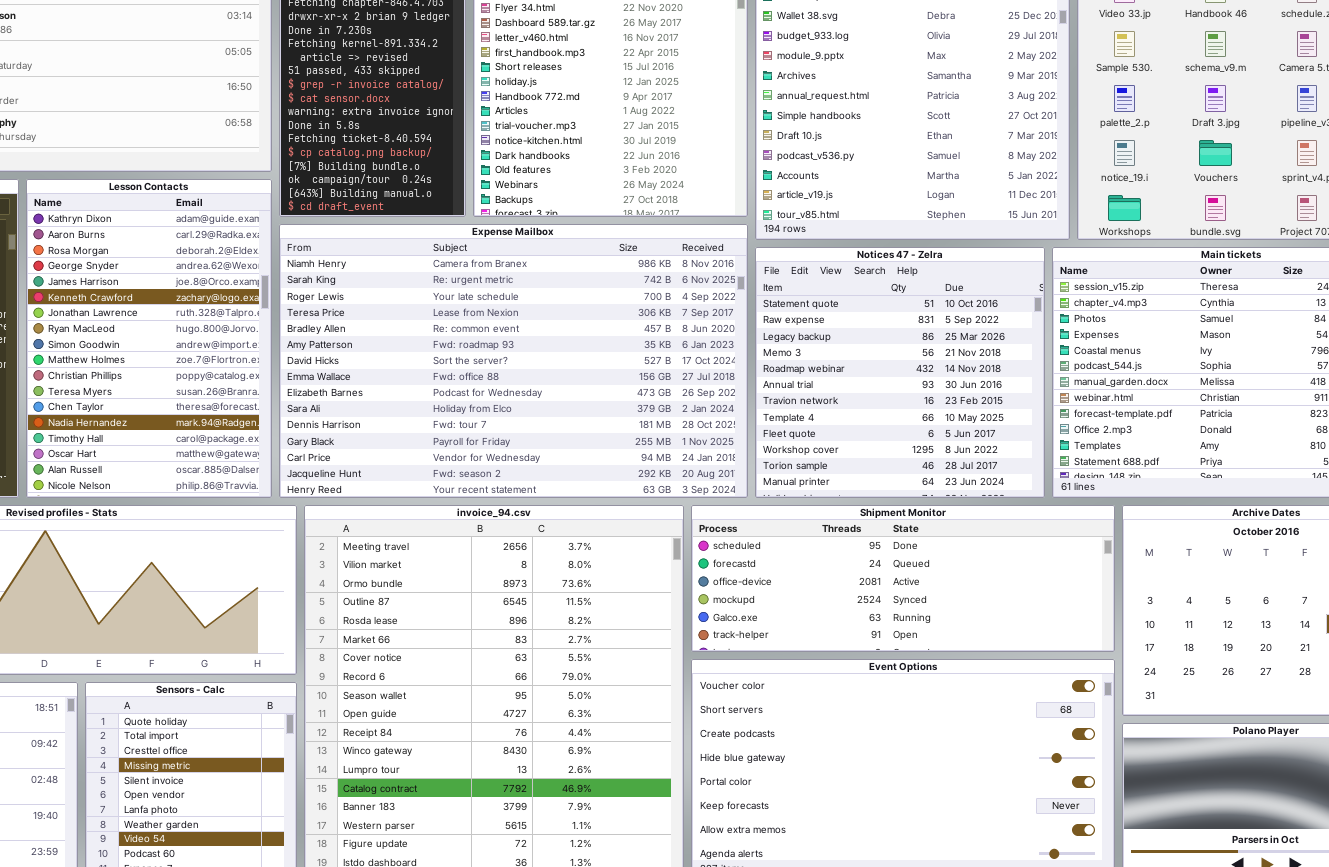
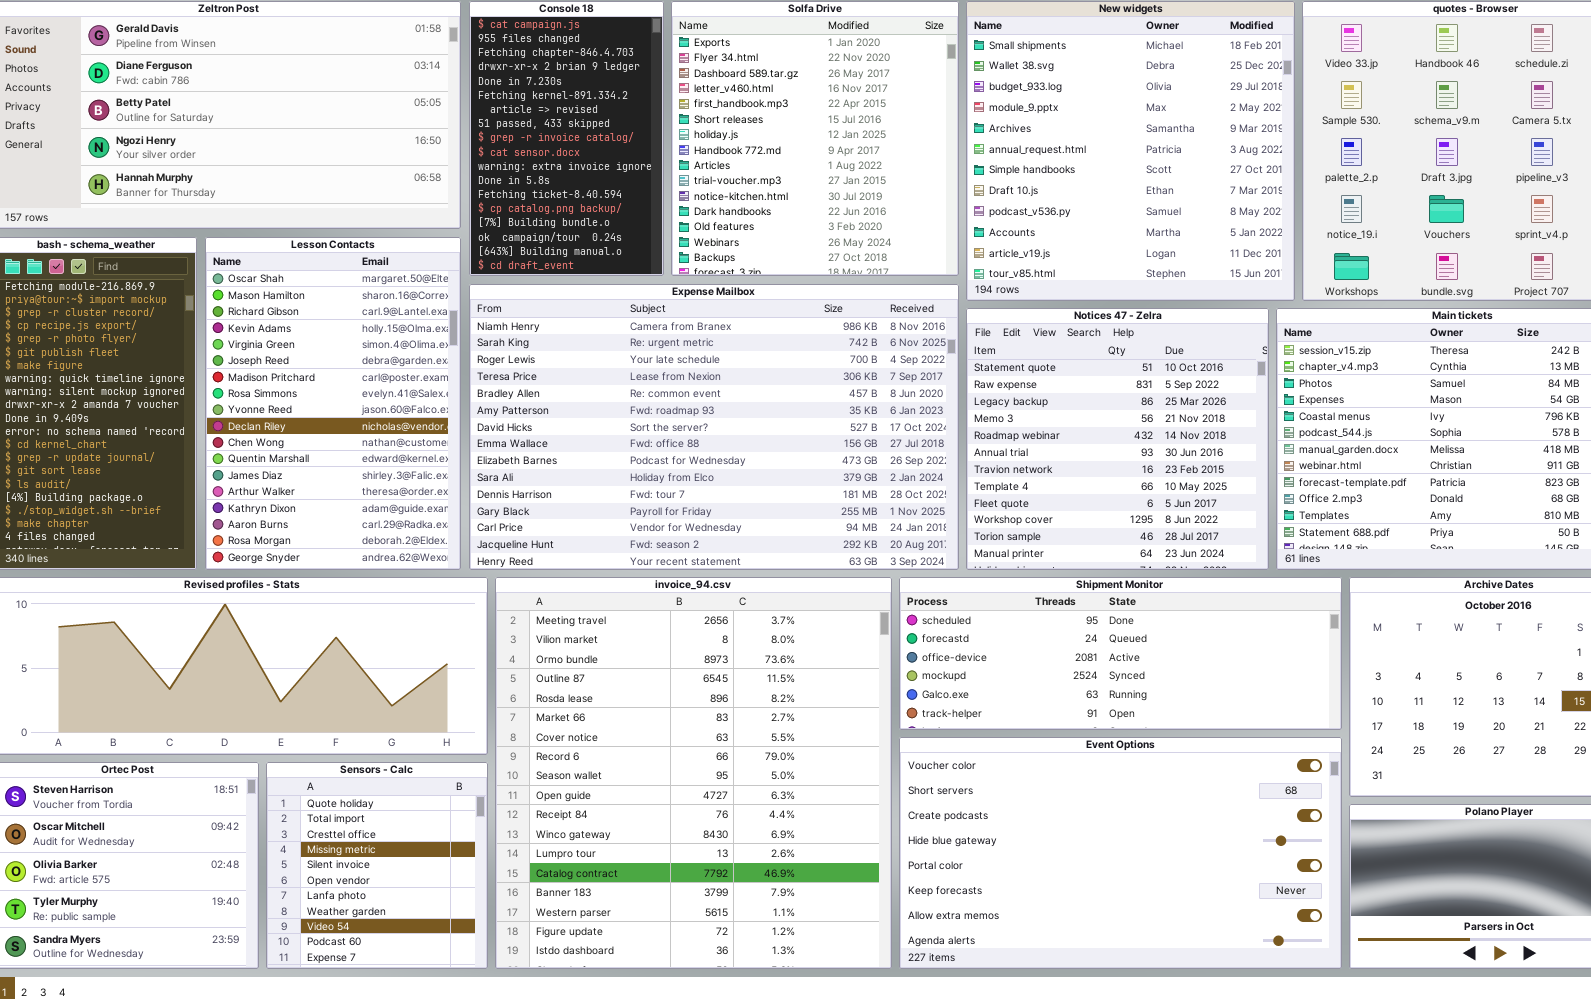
Lesson Contacts: [26,179,272,498] -> [205,237,461,570], scrolled up 14 rows

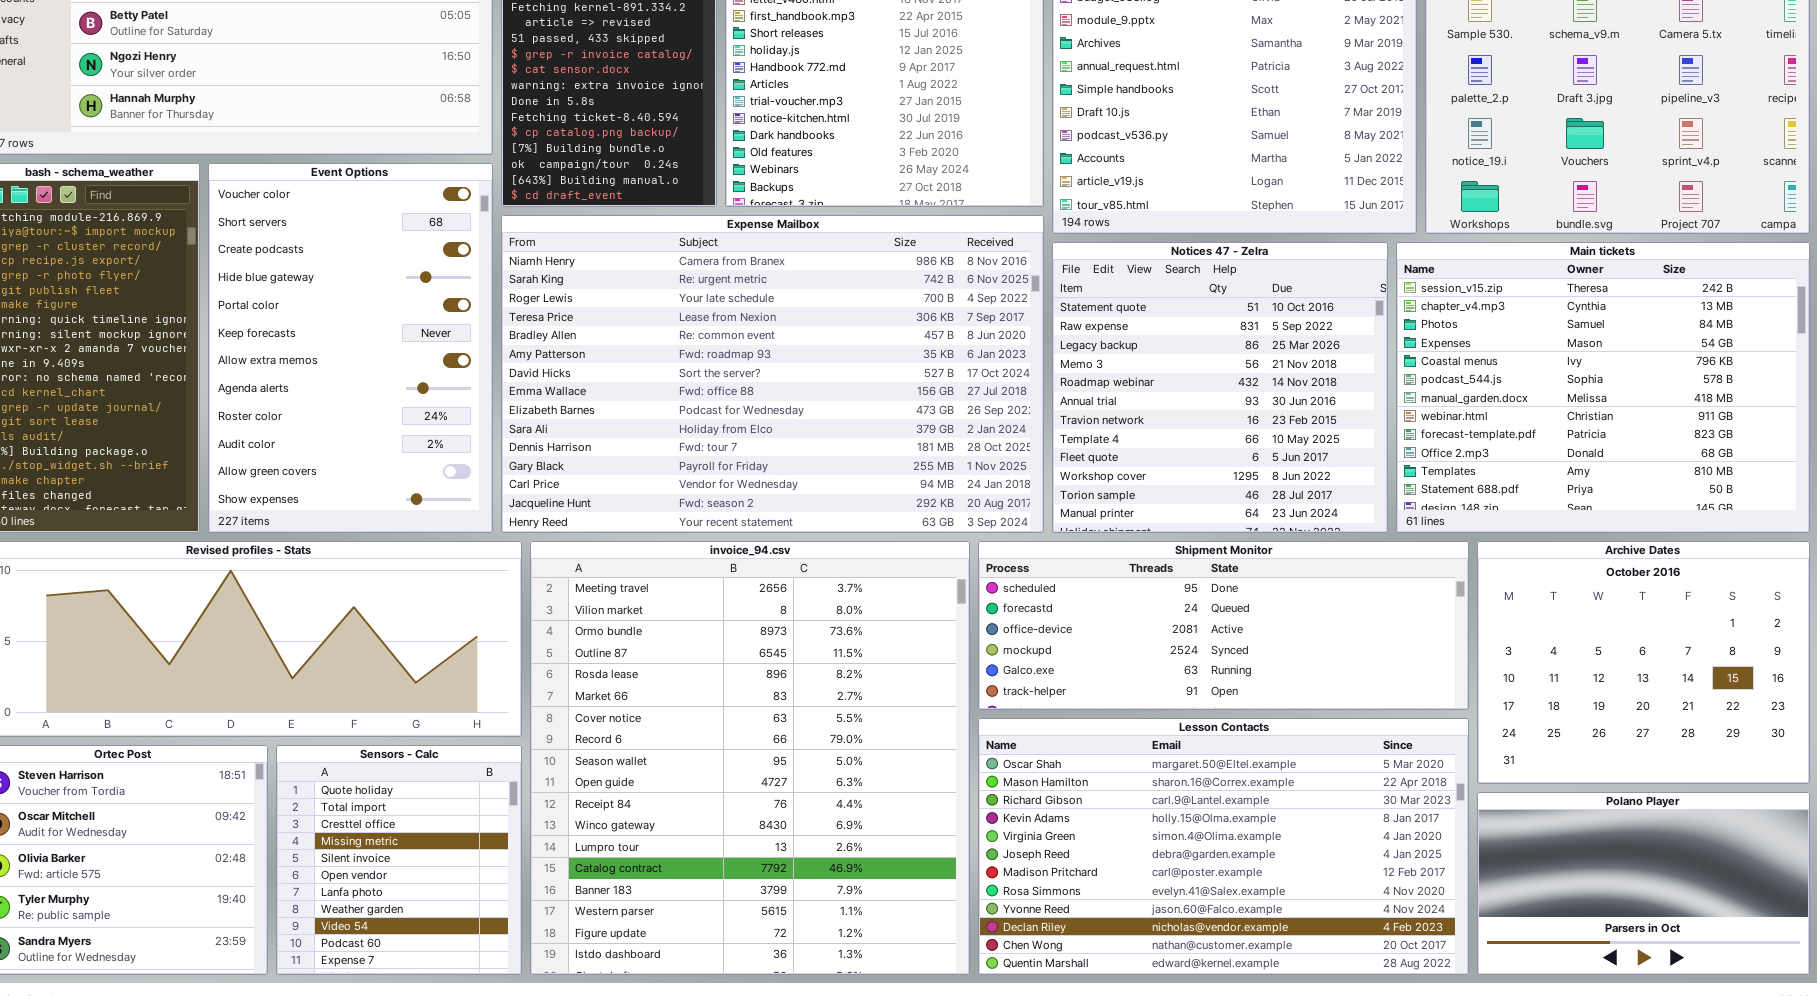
Lesson Contacts: [205,237,461,570] -> [978,718,1469,975], moved, resized
Event Options: [899,737,1342,969] -> [208,163,493,533], moved, resized

